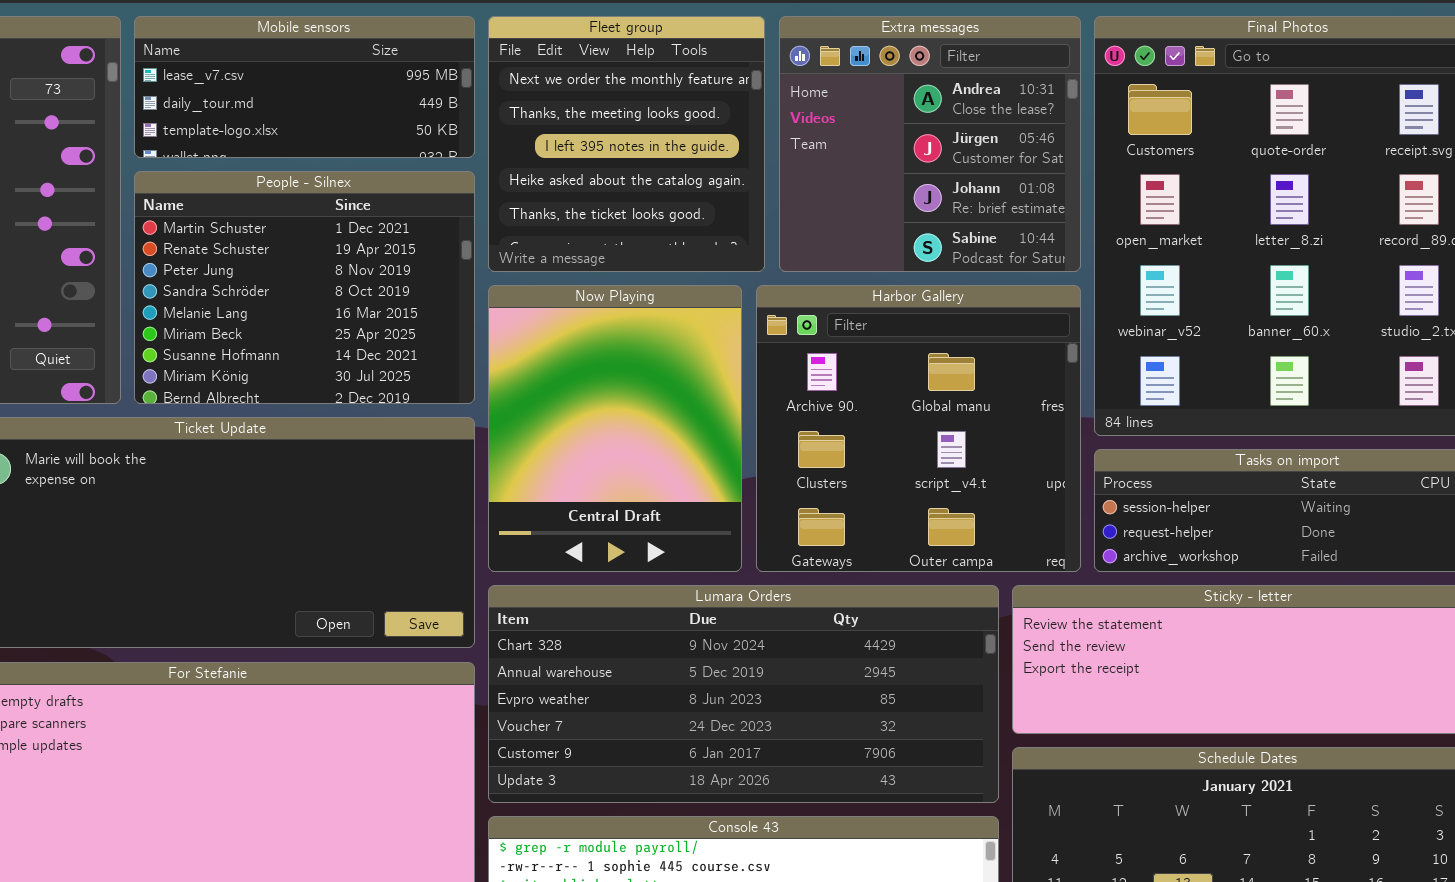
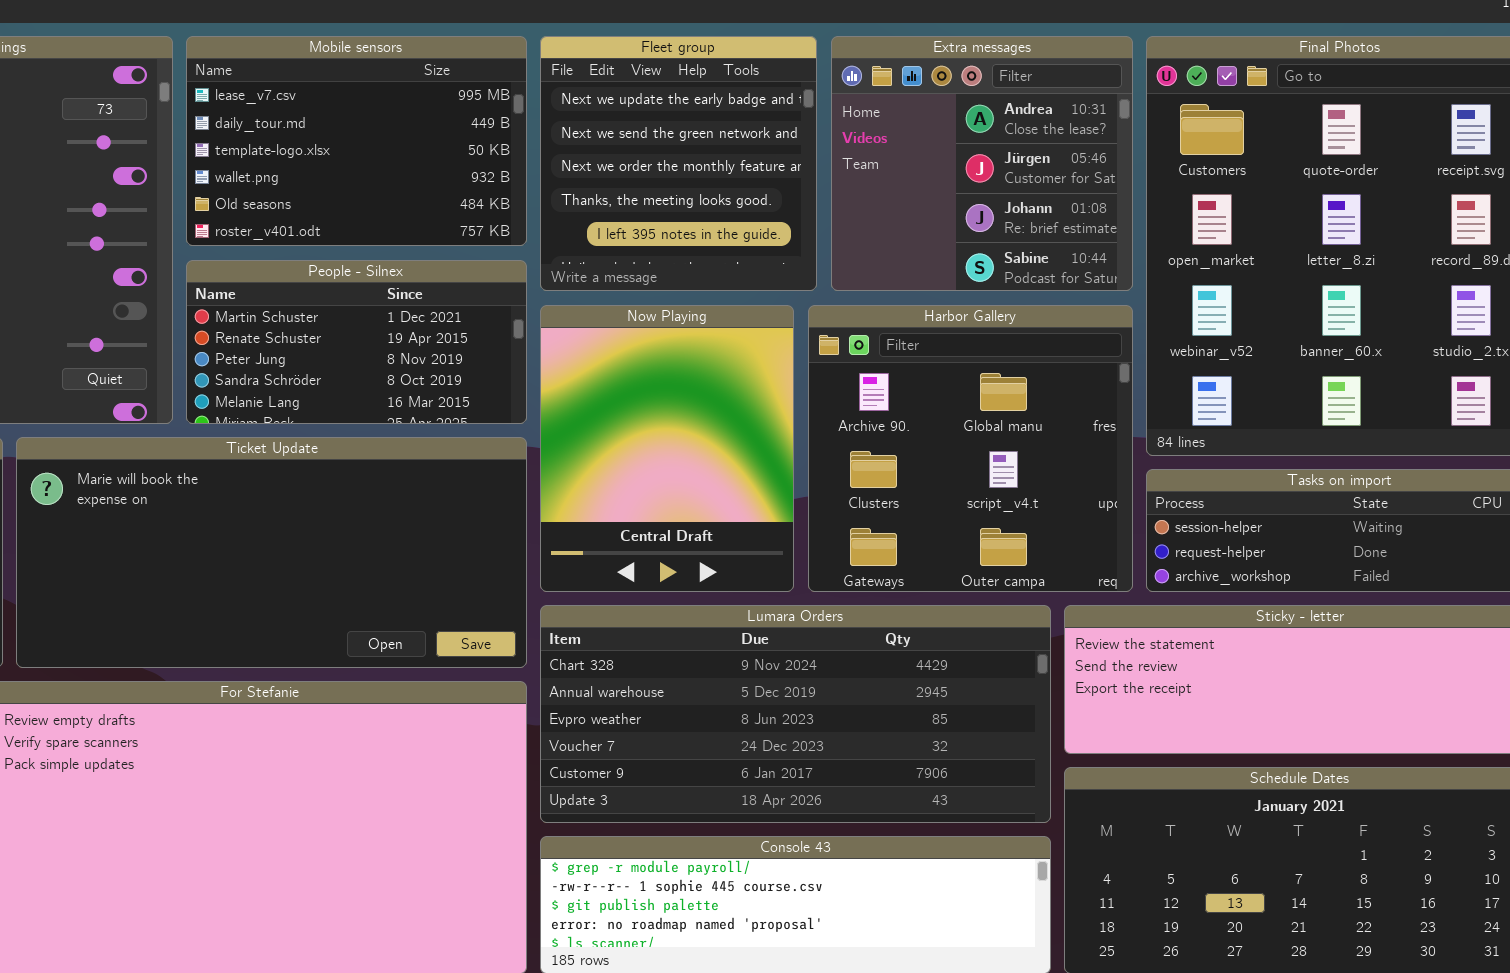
Mobile sensors: [134,16,475,158] -> [186,36,527,246], resized
Fleet group: [488,16,765,272] -> [540,36,817,291], scrolled up 2 rows
People - Silnex: [134,171,475,404] -> [186,260,527,424], resized

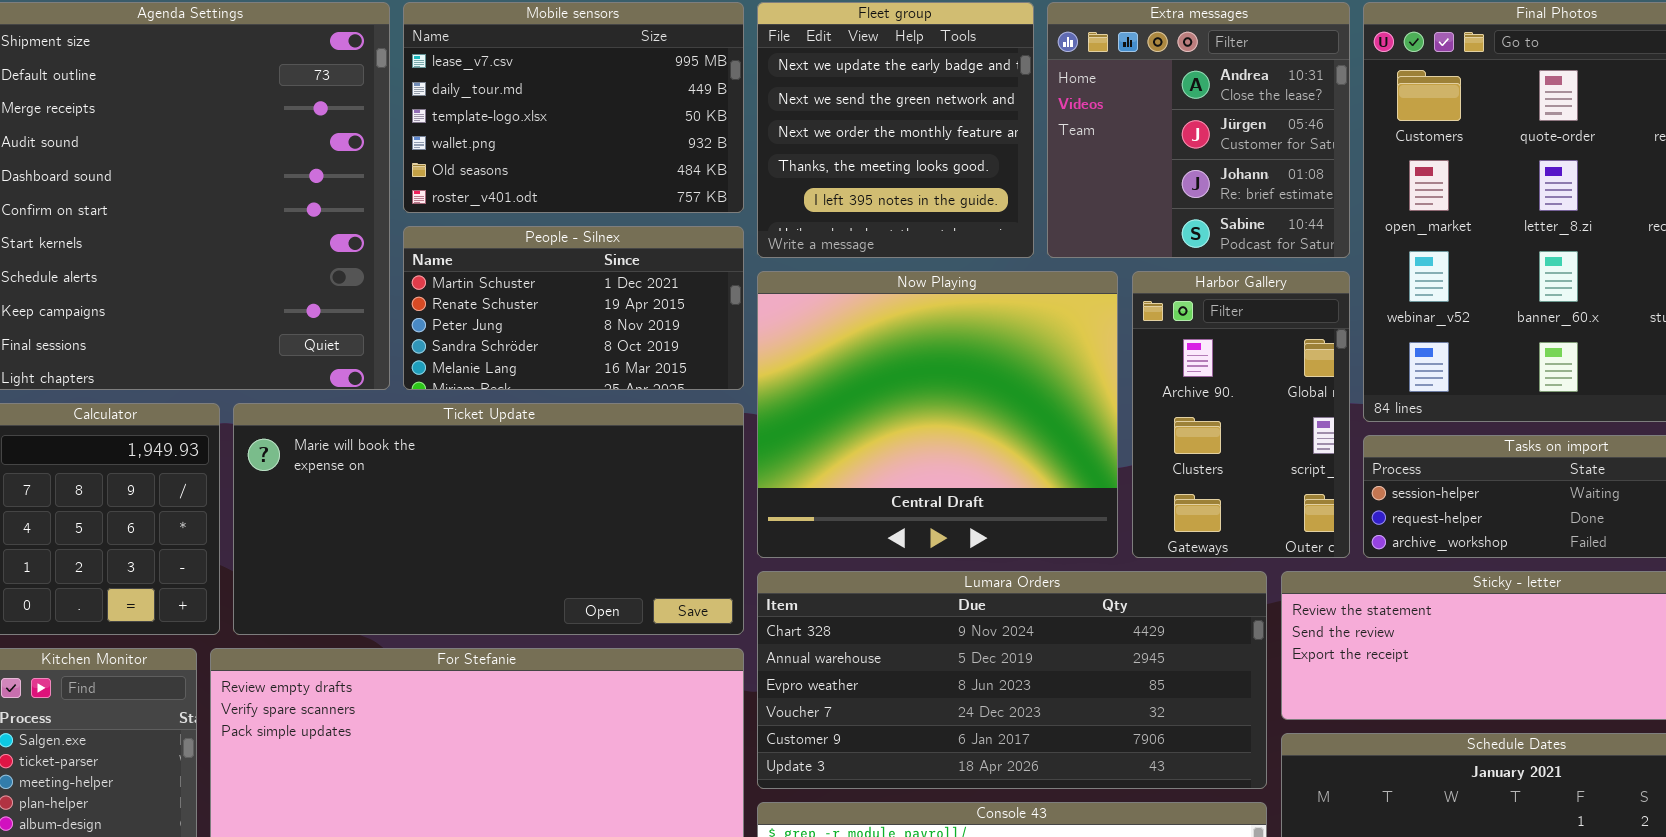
Now Playing: [540,305,794,592] -> [757,271,1118,558], resized
Harbor Gallery: [808,305,1133,592] -> [1132,271,1350,558], resized

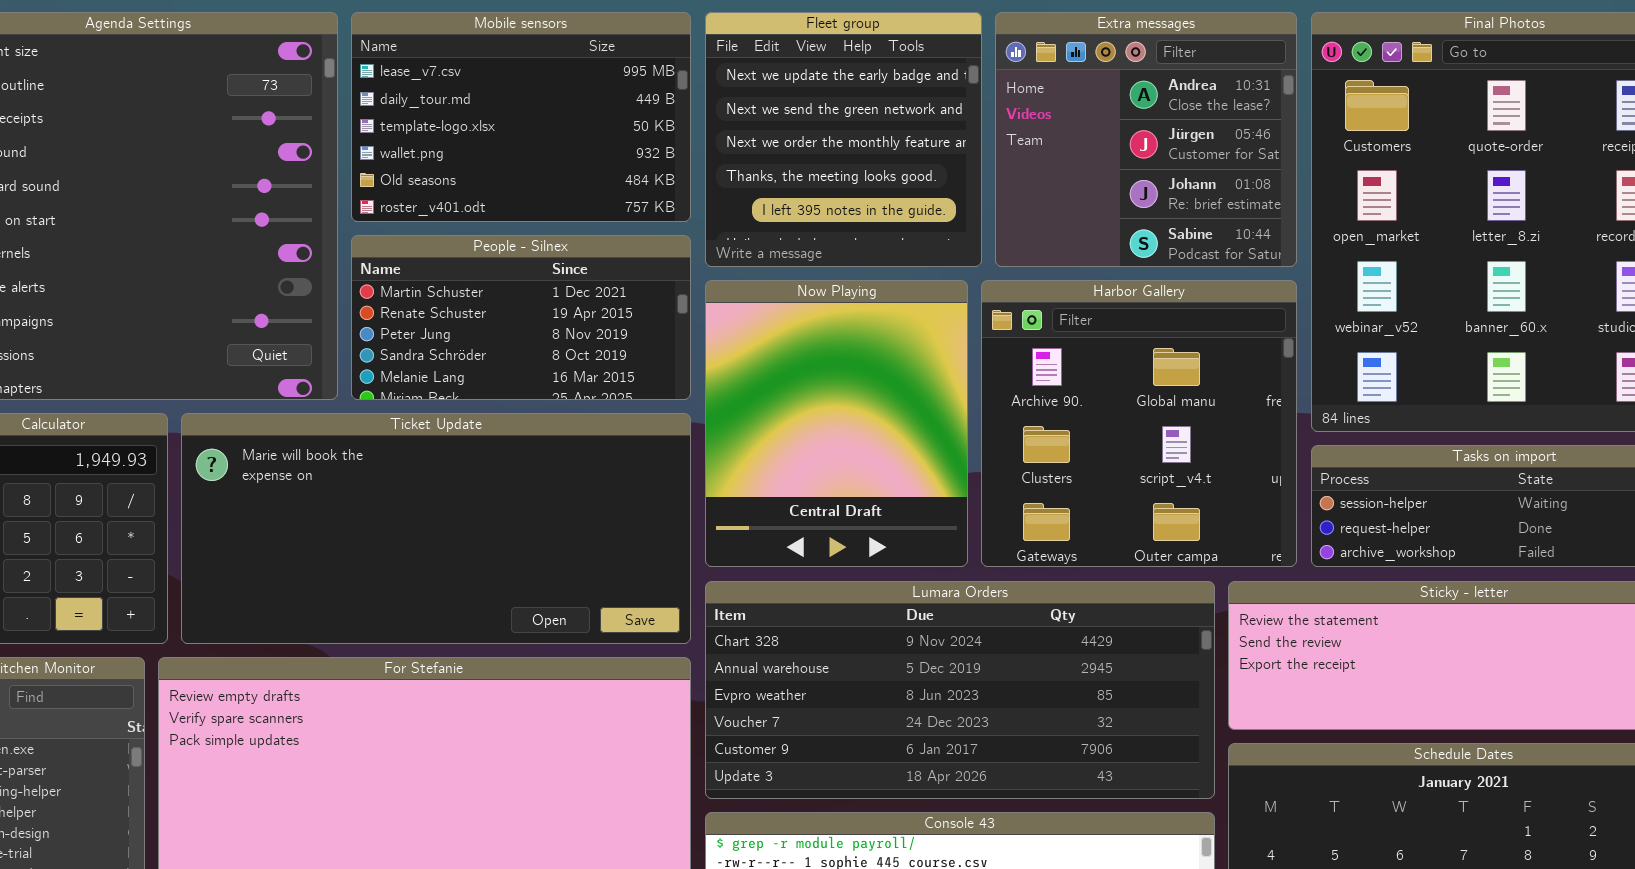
Now Playing: [757,271,1118,558] -> [705,280,968,567], resized
Harbor Gallery: [1132,271,1350,558] -> [981,280,1297,567], resized

